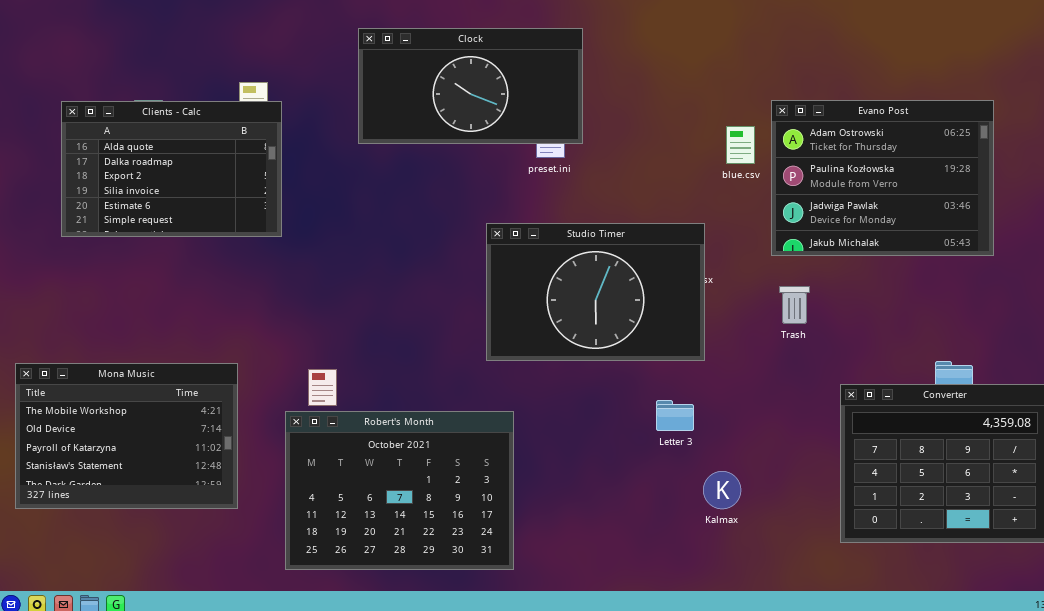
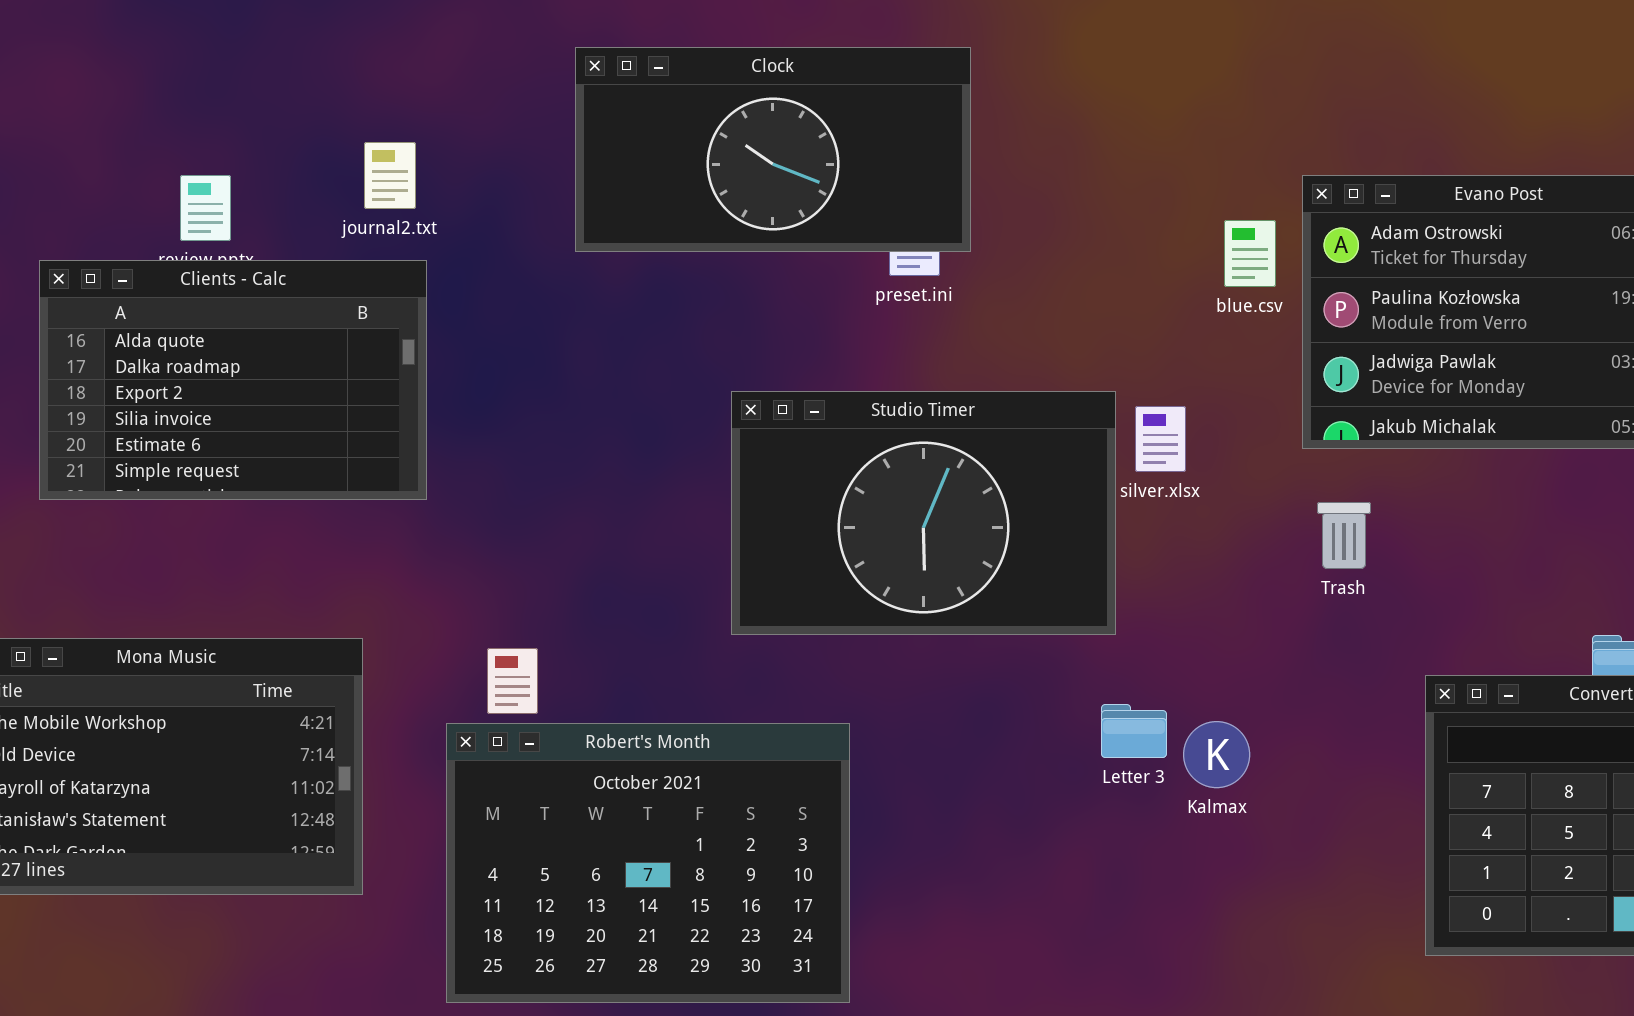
Clients - Calc: [61,101,282,237] -> [39,260,427,500], moved
Studio Timer: [486,223,705,361] -> [731,391,1116,635], moved
Kalmax: [703,471,741,509] -> [1183,721,1250,788], moved

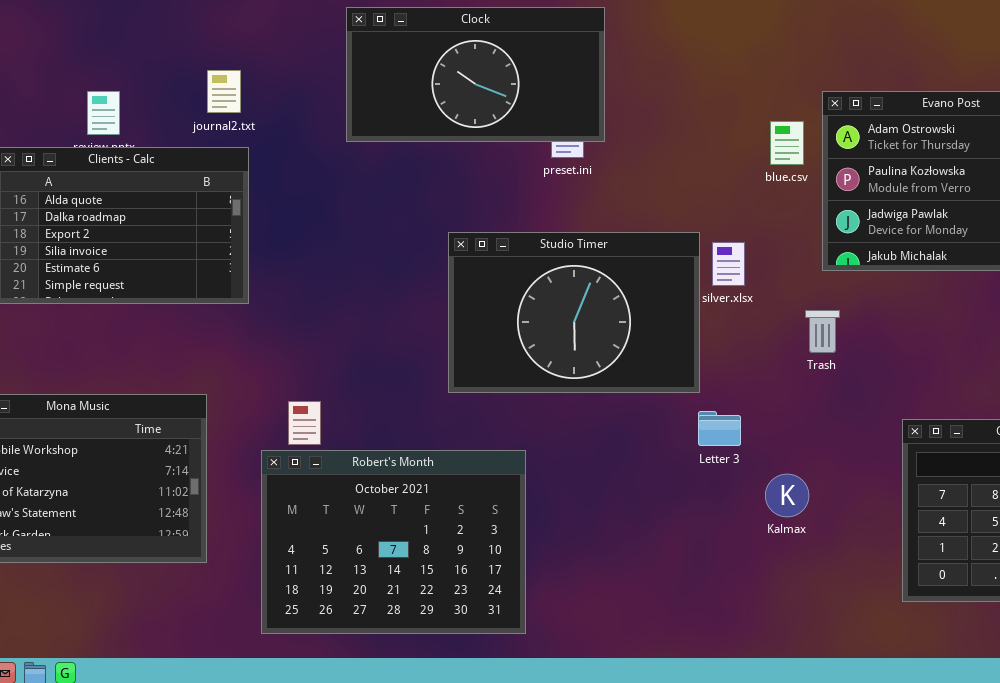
Trash: [1317,502,1371,569] -> [805,310,840,353], moved
Letter 3: [1101,704,1167,758] -> [698,411,741,446], moved
Kalmax: [1183,721,1250,788] -> [765,474,809,517], moved

